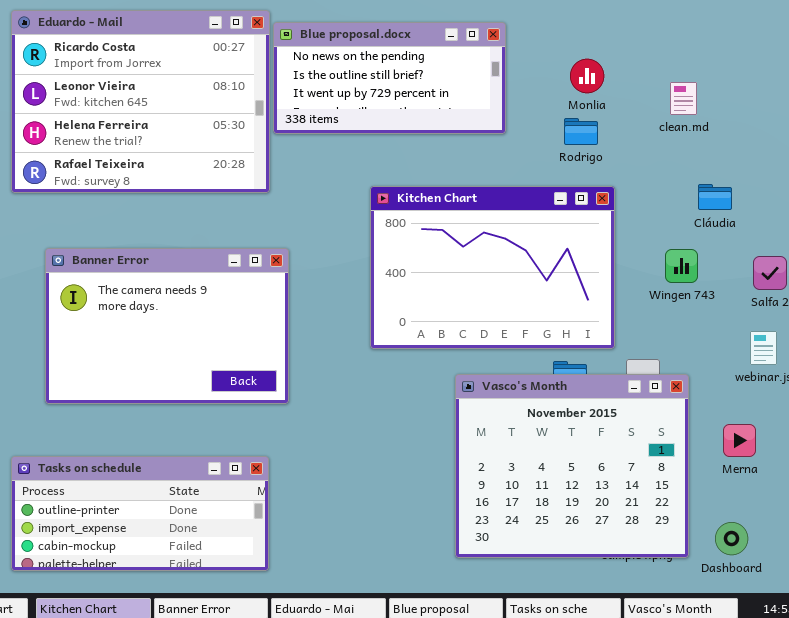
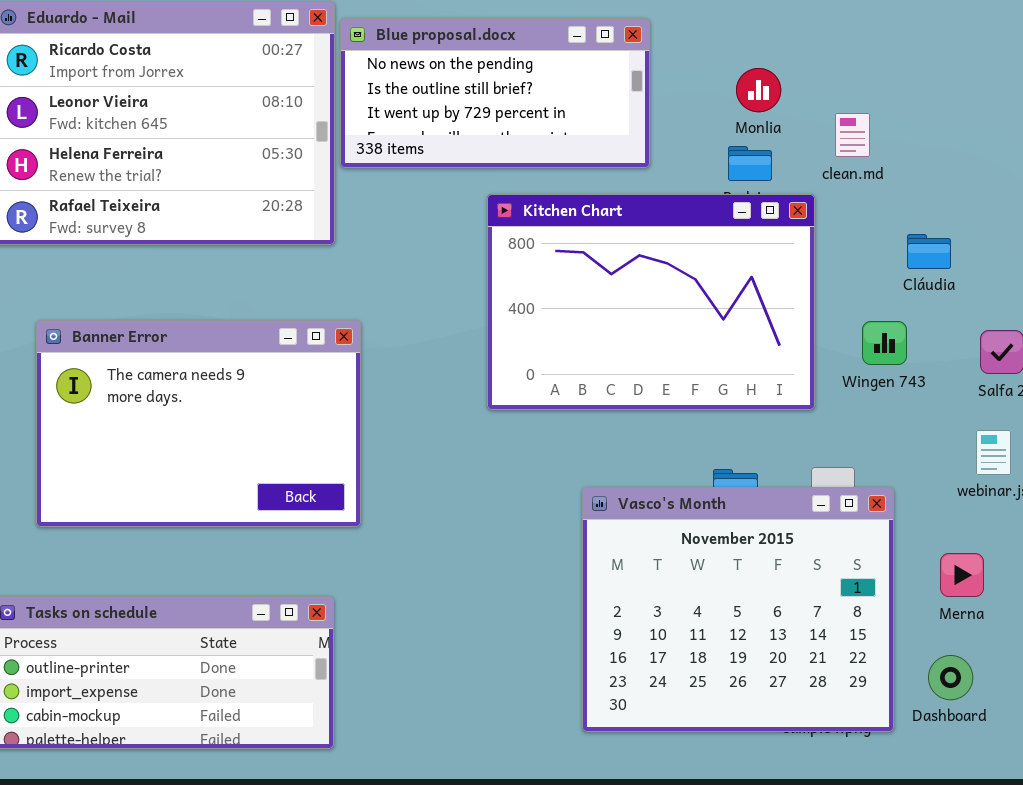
clean.md: [670,82,697,115] -> [835,113,870,157], moved
Kitchen Chart: [370,186,615,349] -> [487,194,815,410], moved
Dashboard: [715,522,748,555] -> [928,655,973,700], moved

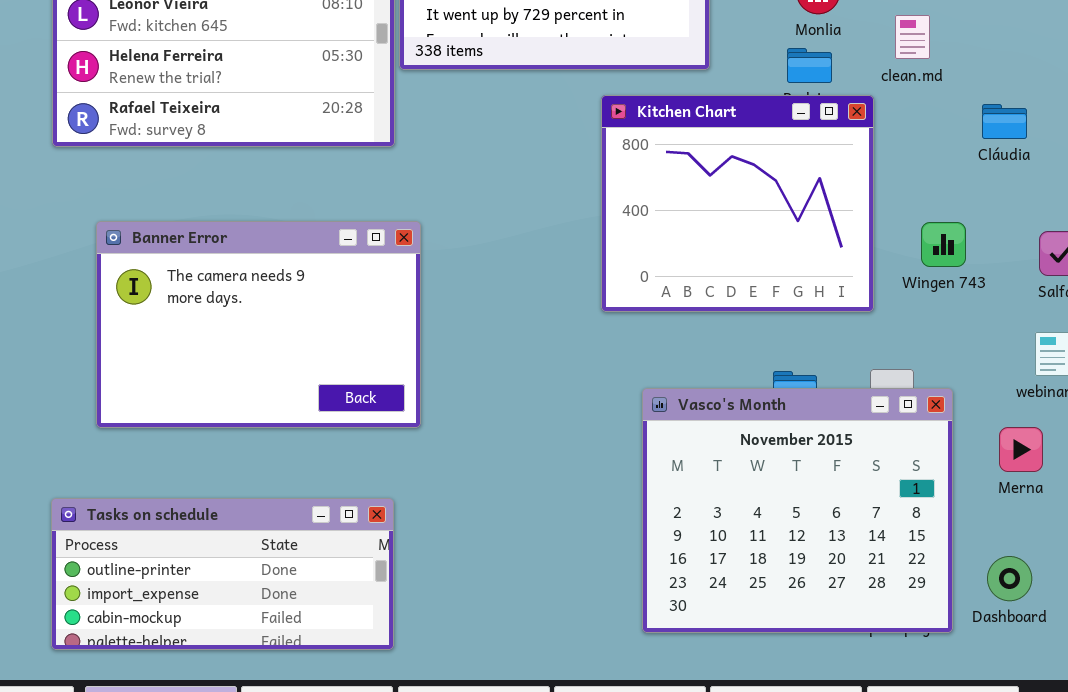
Kitchen Chart: [487,194,815,410] -> [601,95,874,312], resized
Cláudia: [907,234,951,269] -> [982,104,1027,139], moved
Merna: [940,553,984,597] -> [999,427,1043,472], moved

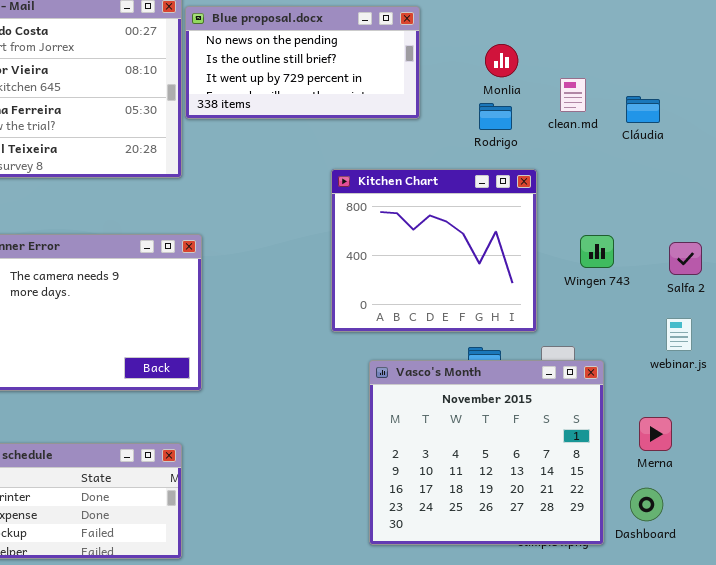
Kitchen Chart: [601,95,874,312] -> [331,169,537,332], moved
Cláudia: [982,104,1027,139] -> [626,96,660,123], moved
Merna: [999,427,1043,472] -> [639,417,672,451], moved

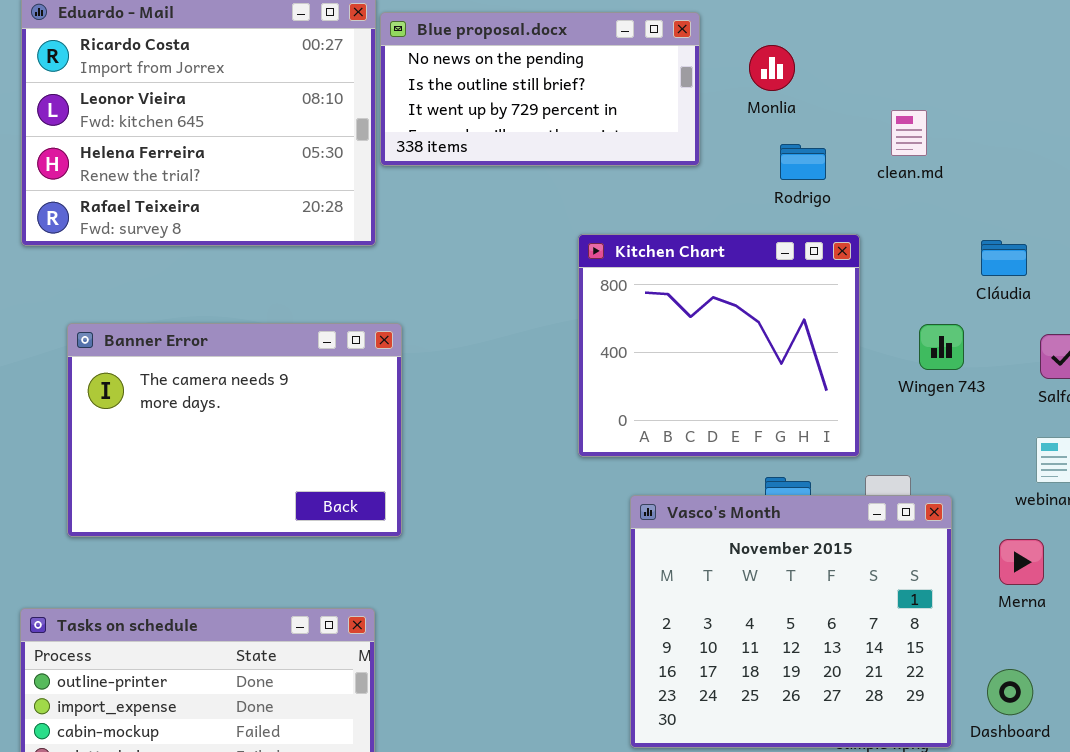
Monlia: [485,44,518,77] -> [749,45,795,91], moved
Cláudia: [626,96,660,123] -> [981,240,1027,276], moved
Merna: [639,417,672,451] -> [999,539,1044,585], moved

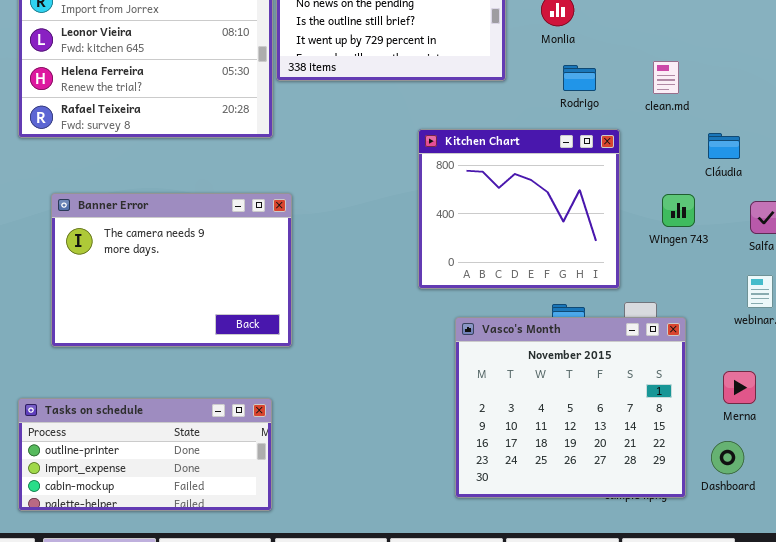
clean.md: [891,110,927,156] -> [653,61,679,94], moved
Merna: [999,539,1044,585] -> [723,371,756,404], moved

